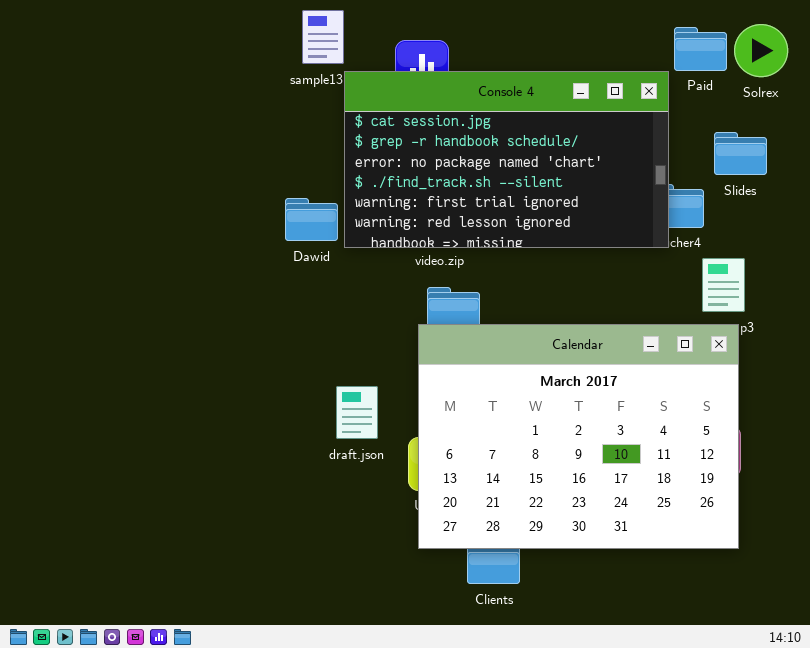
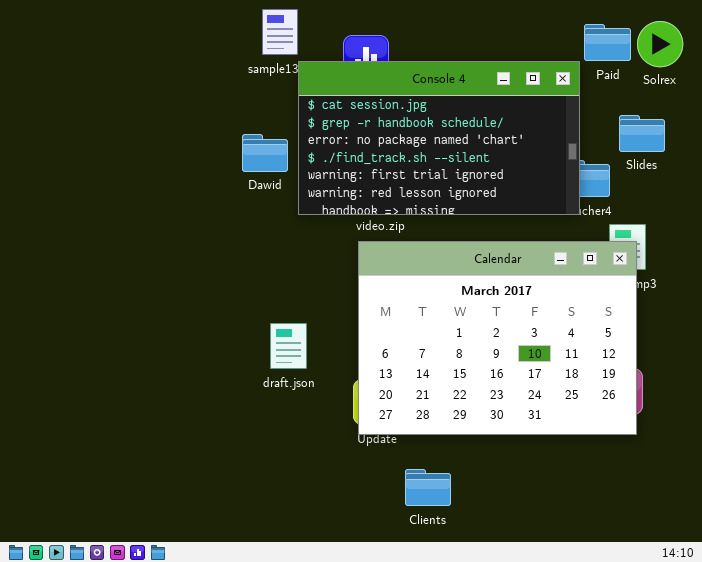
Dawid: [285,198,338,241] -> [242,134,288,172], moved
Calendar: [418,324,739,549] -> [358,241,637,435], moved
draft.json: [336,386,378,439] -> [270,323,307,369], moved

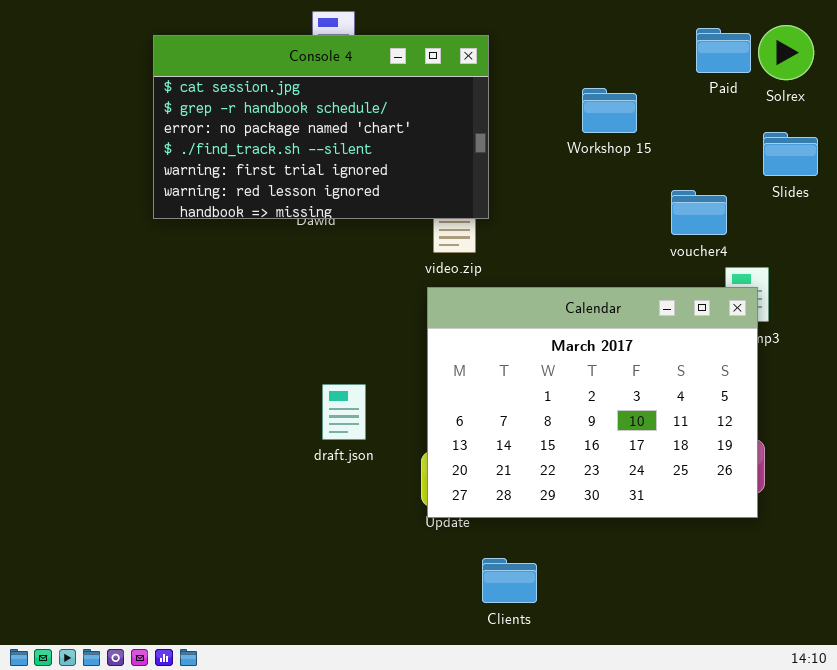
Console 4: [298,61,580,215] -> [153,35,489,219], moved
Slides: [619,115,665,152] -> [763,132,818,176], moved

